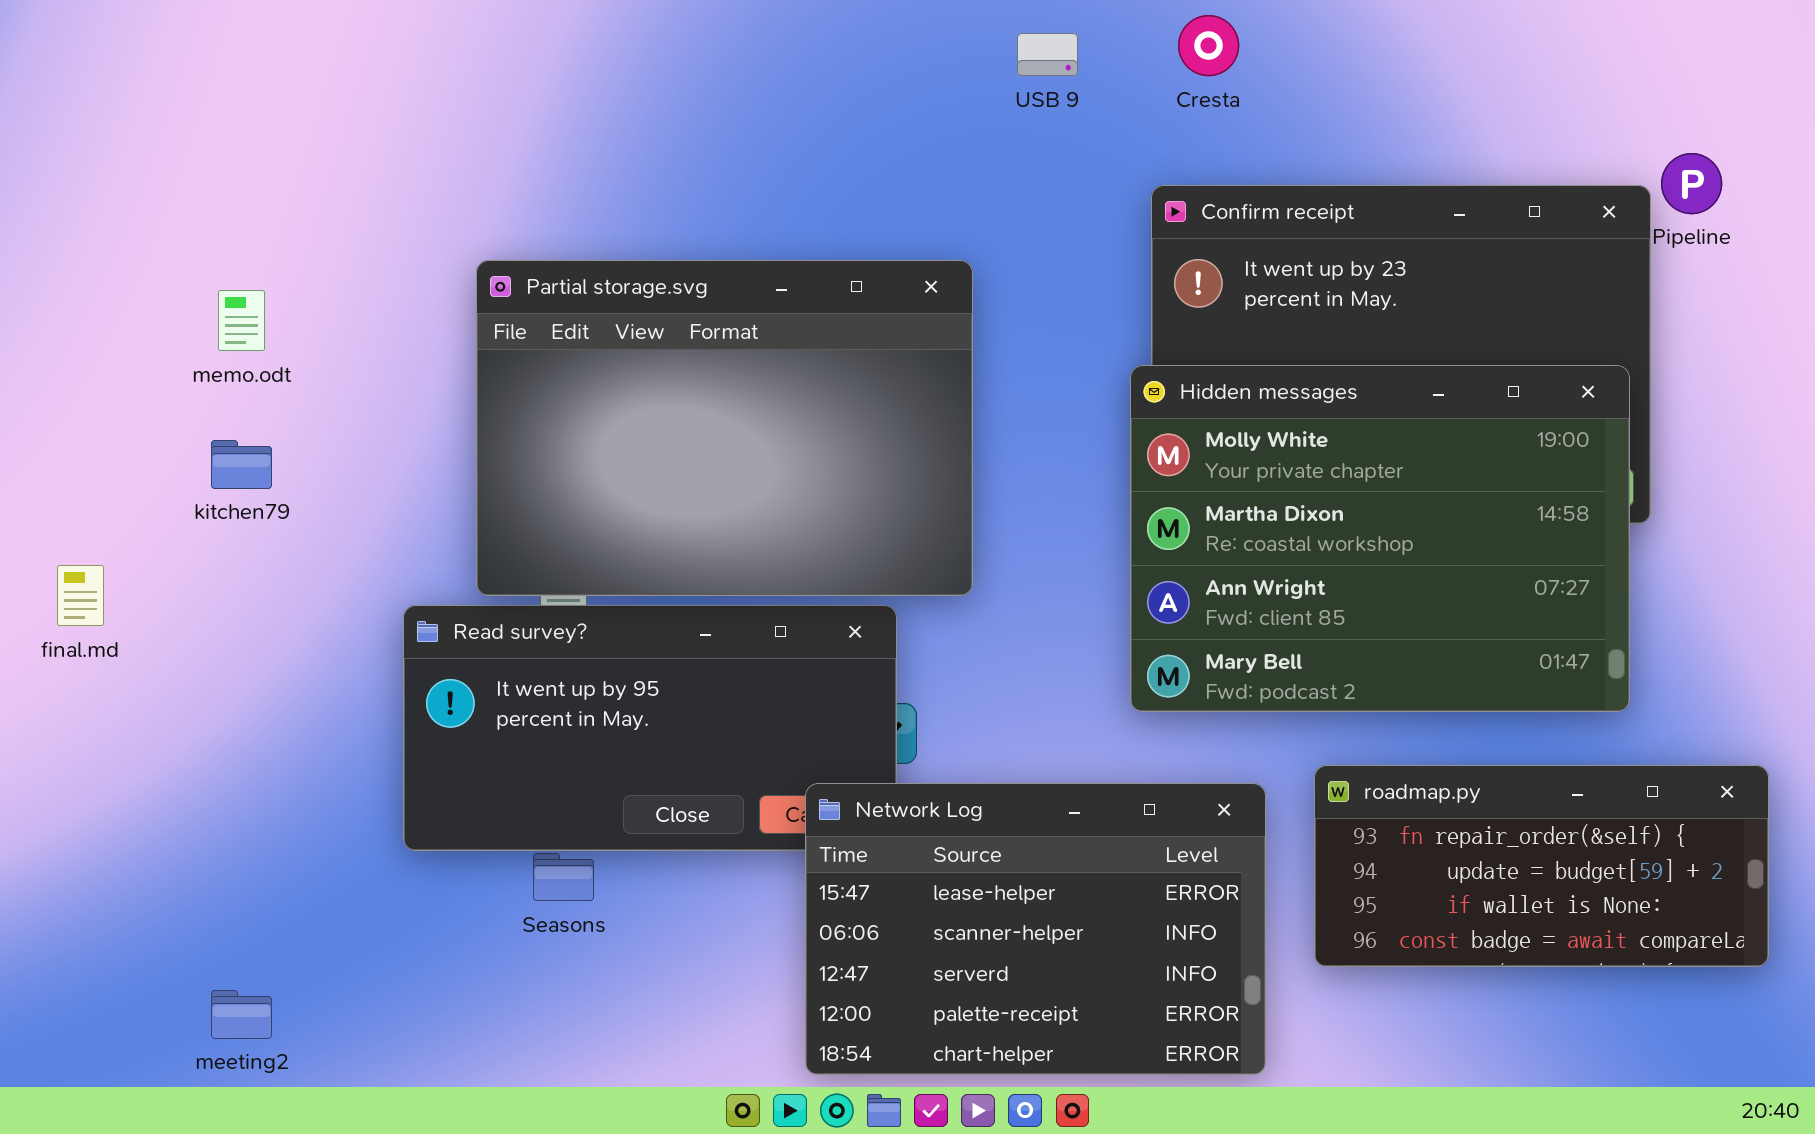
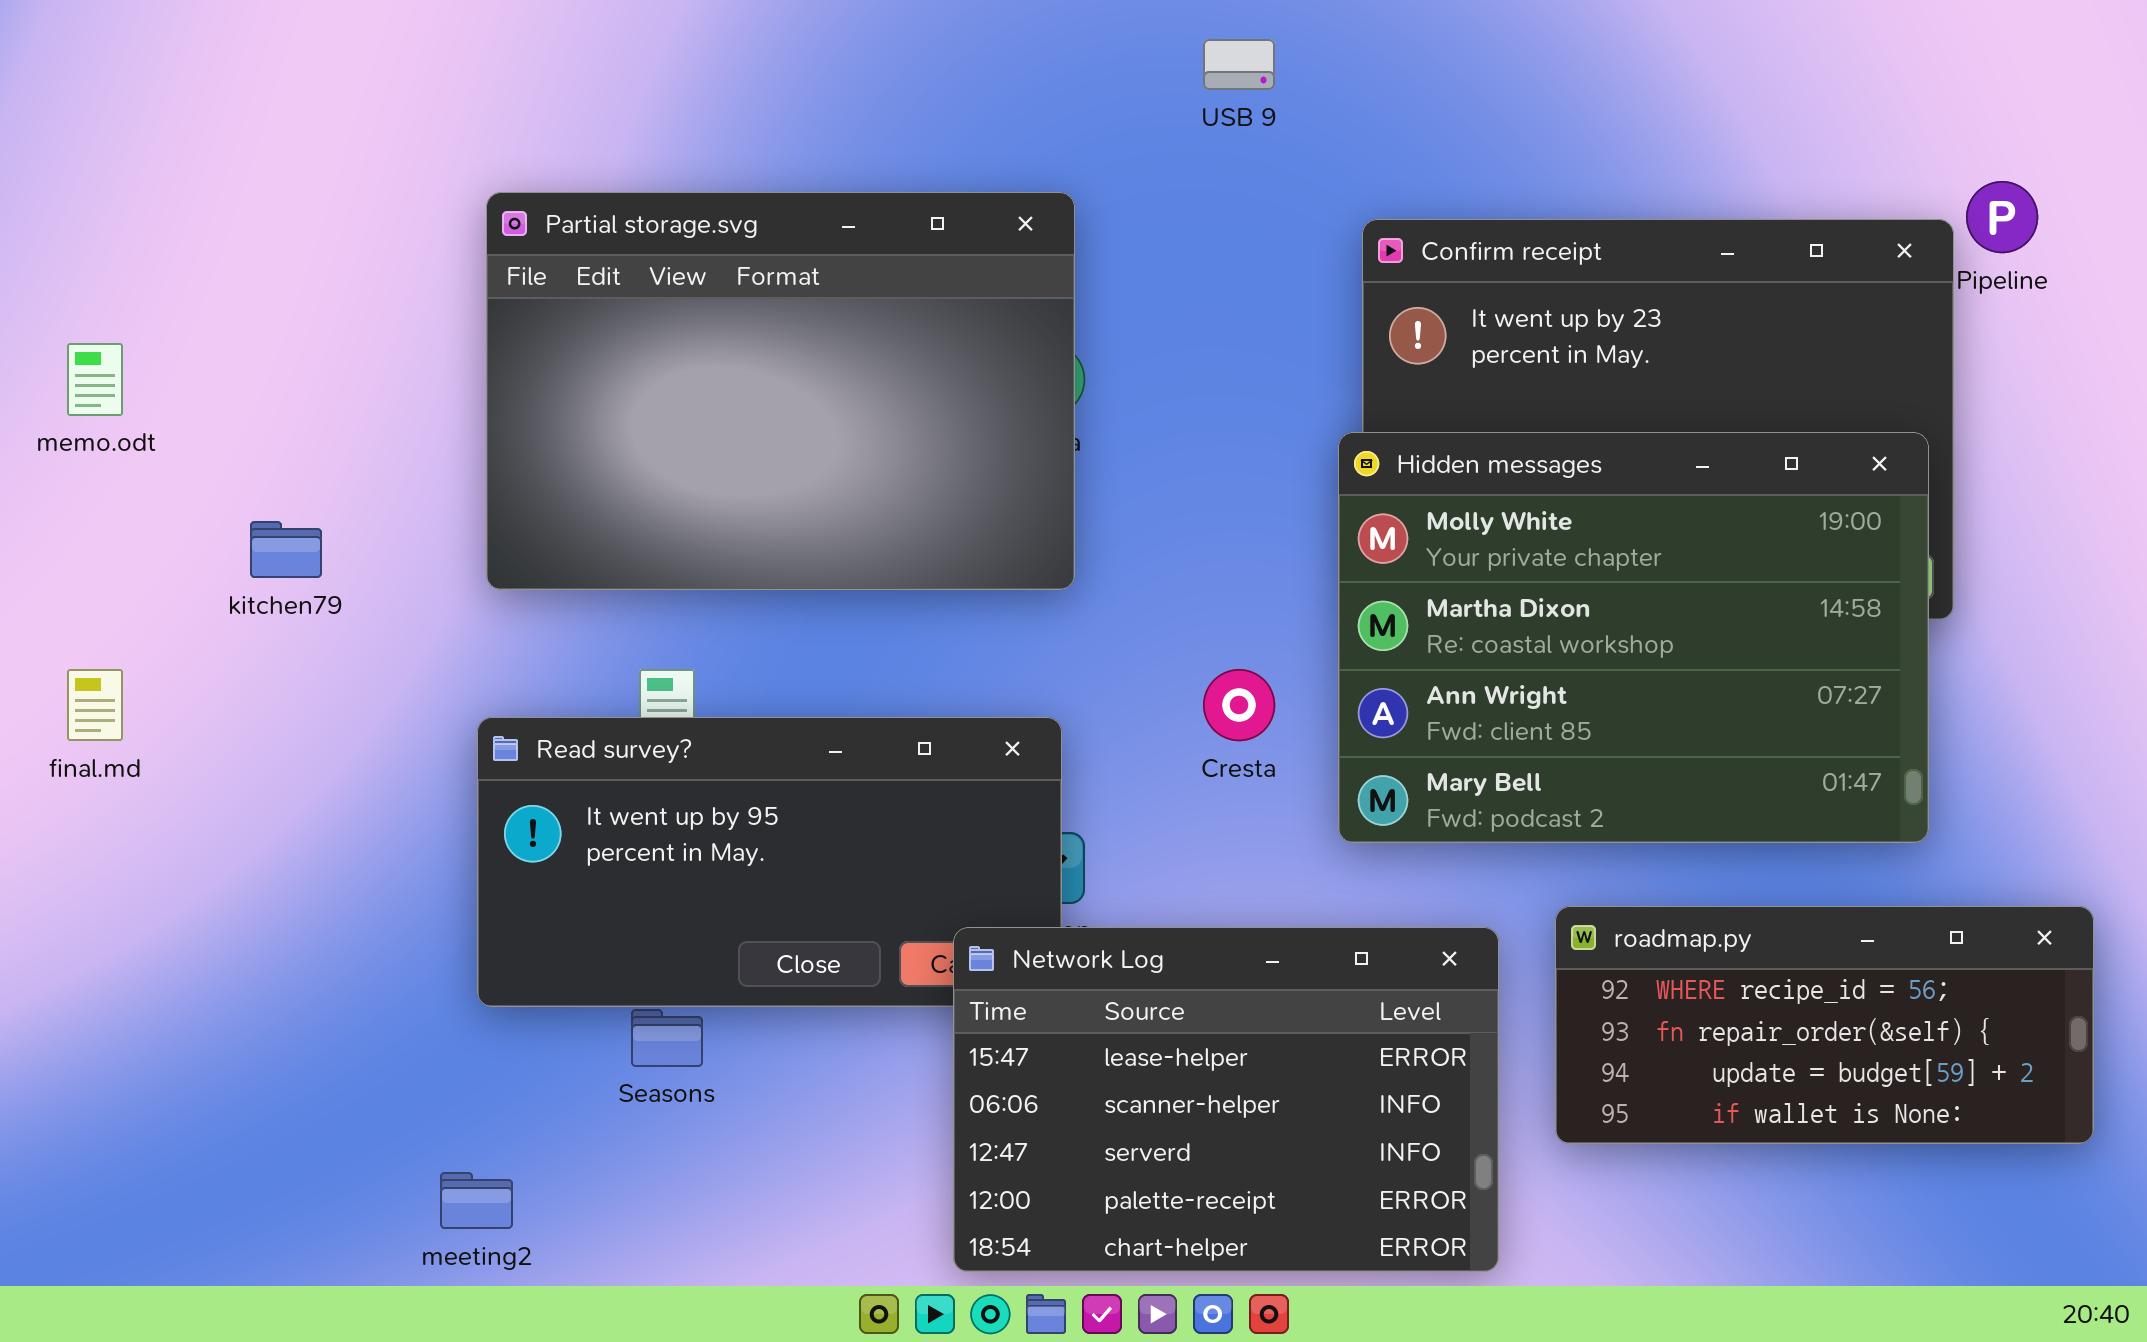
Cresta: [1178,15,1239,76] -> [1203,669,1275,741], moved
Partial storage.svg: [476,260,973,596] -> [486,192,1075,590], moved
memo.odt: [218,290,265,351] -> [67,343,123,416], moved
roadmap.py: [1314,765,1769,967] -> [1555,906,2094,1144], scrolled up 1 row
meeting2: [211,990,272,1039] -> [440,1172,513,1229], moved

